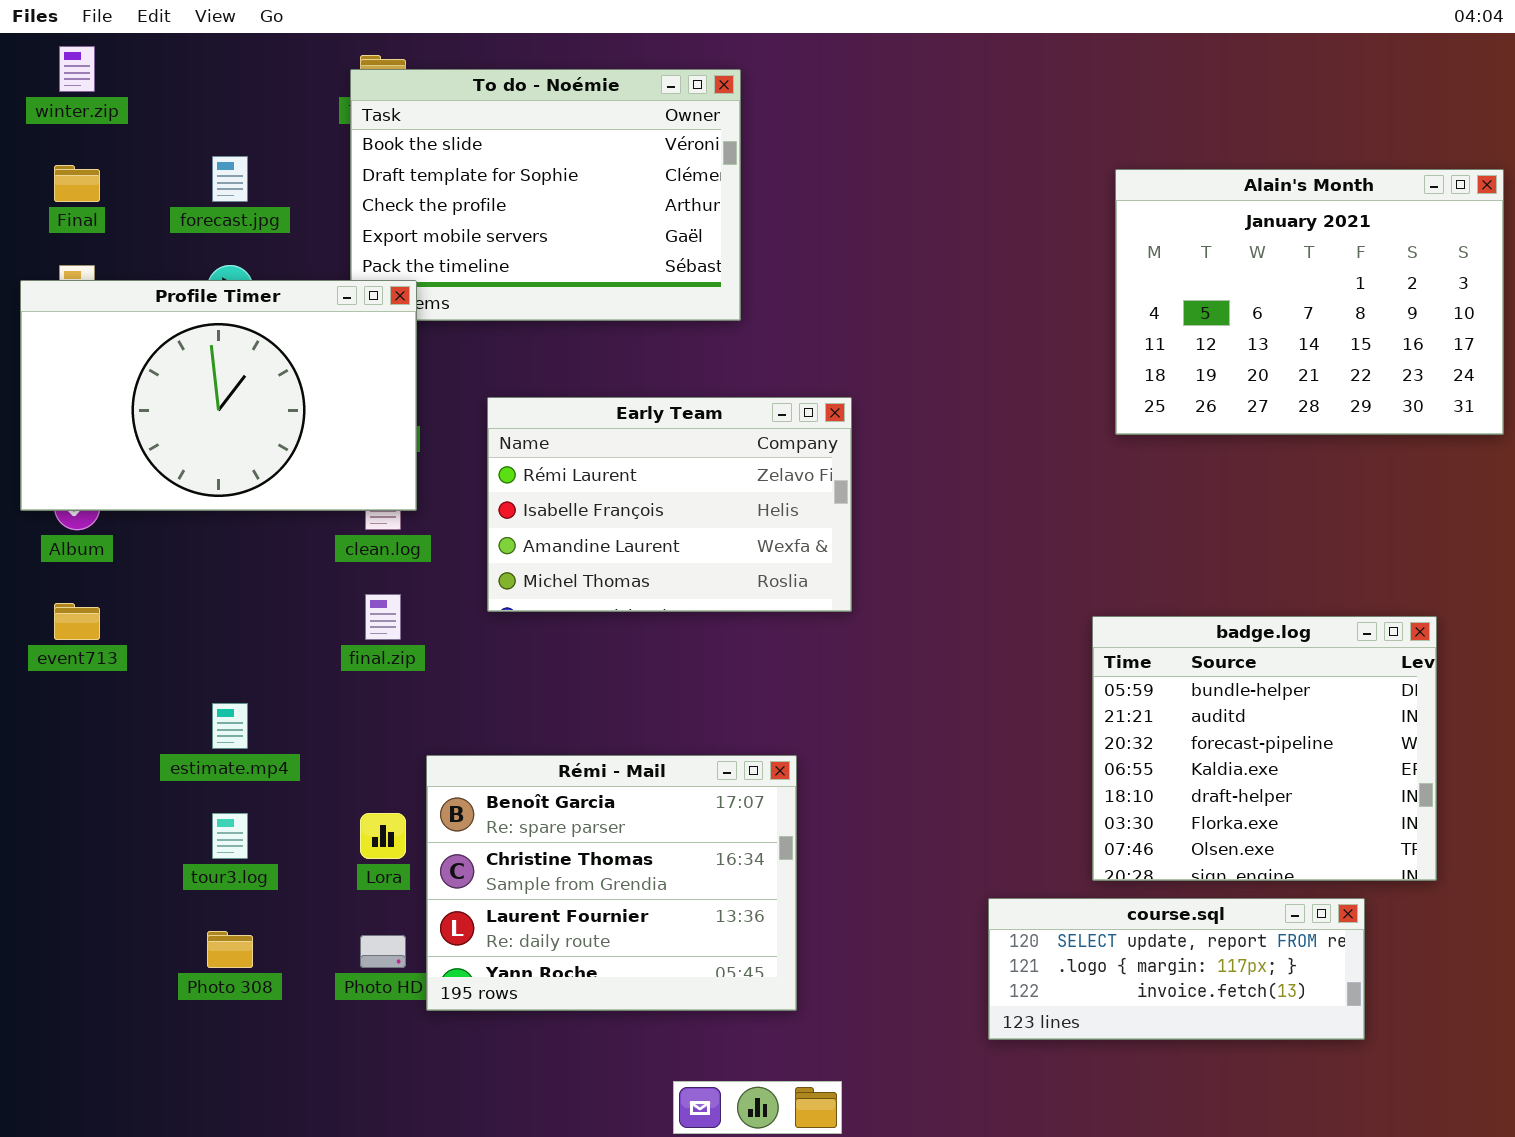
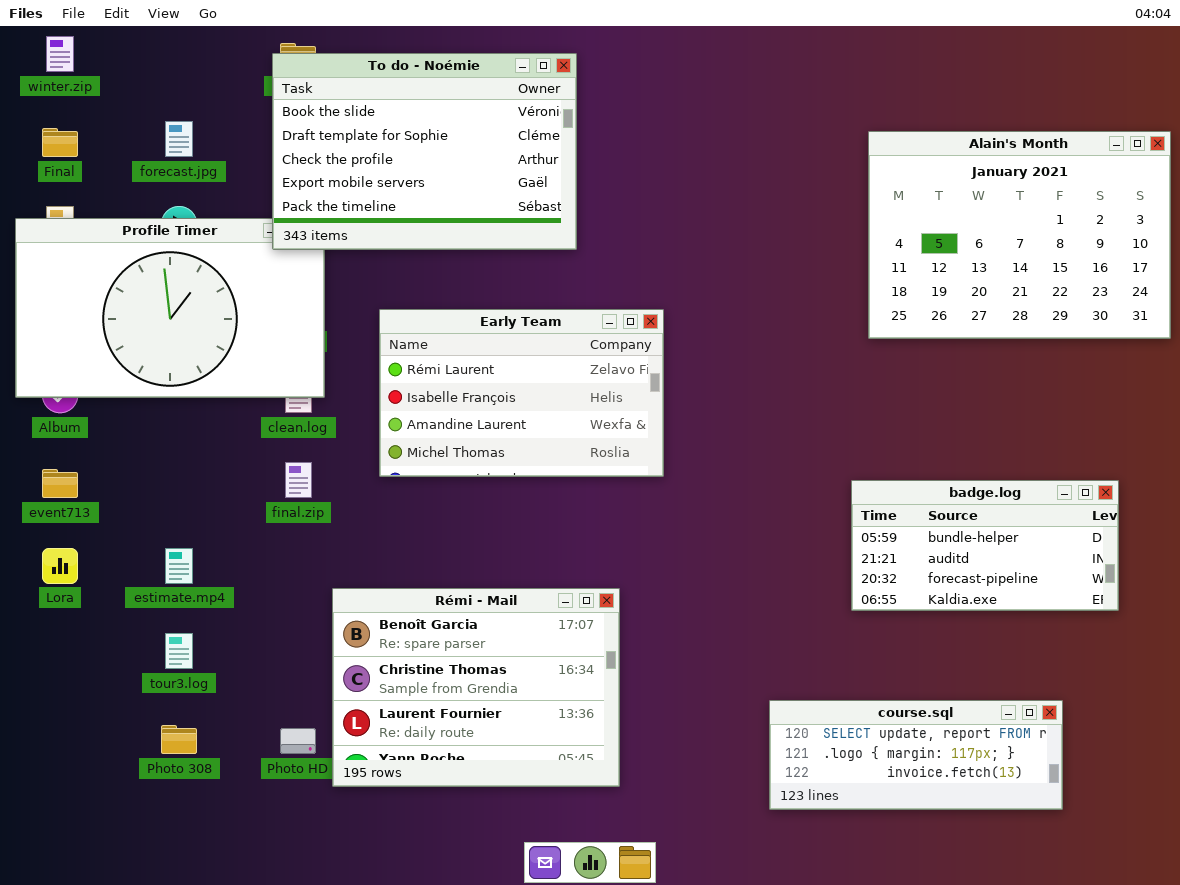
To do - Noémie: [350,69,741,321] -> [272,53,577,250], raised
badge.log: [1092,616,1437,881] -> [851,480,1119,611], resized
Lora: [360,813,406,859] -> [42,548,78,584], moved

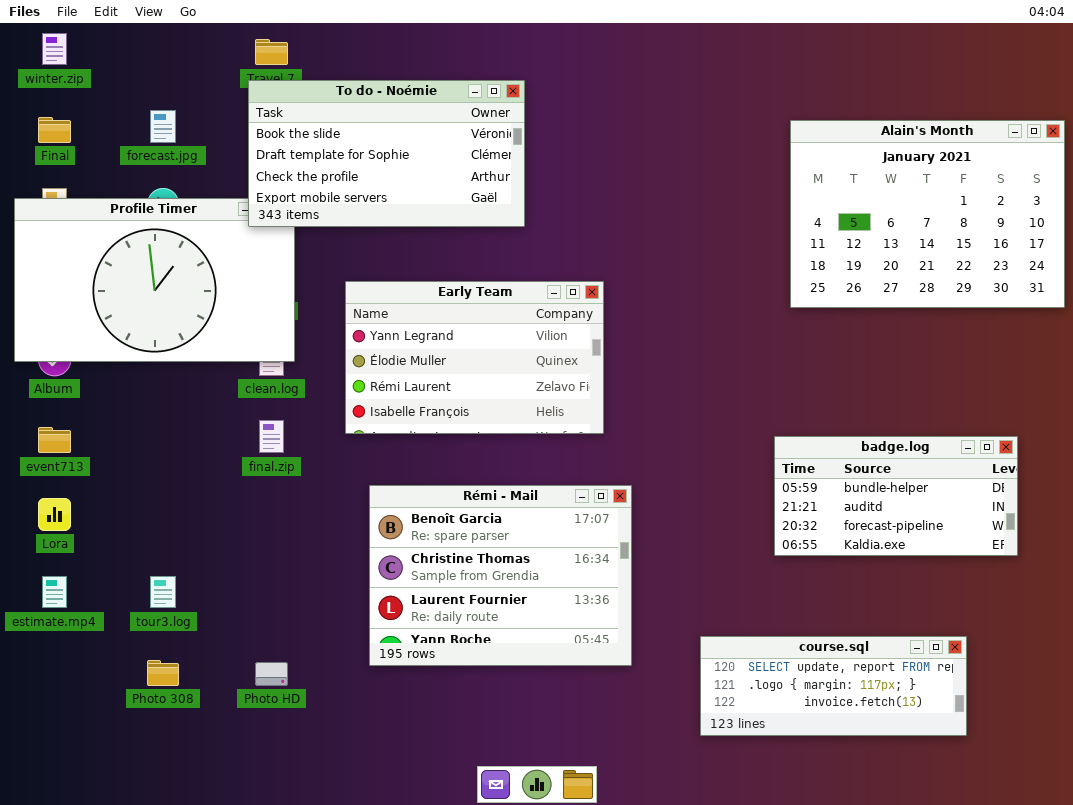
To do - Noémie: [272,53,577,250] -> [248,80,525,227], resized
Early Team: [379,309,664,477] -> [345,281,604,434], scrolled up 2 rows
estimate.mp4: [165,548,193,584] -> [42,576,67,608], moved
Rémi - Mail: [332,588,620,787] -> [369,485,632,666], moved

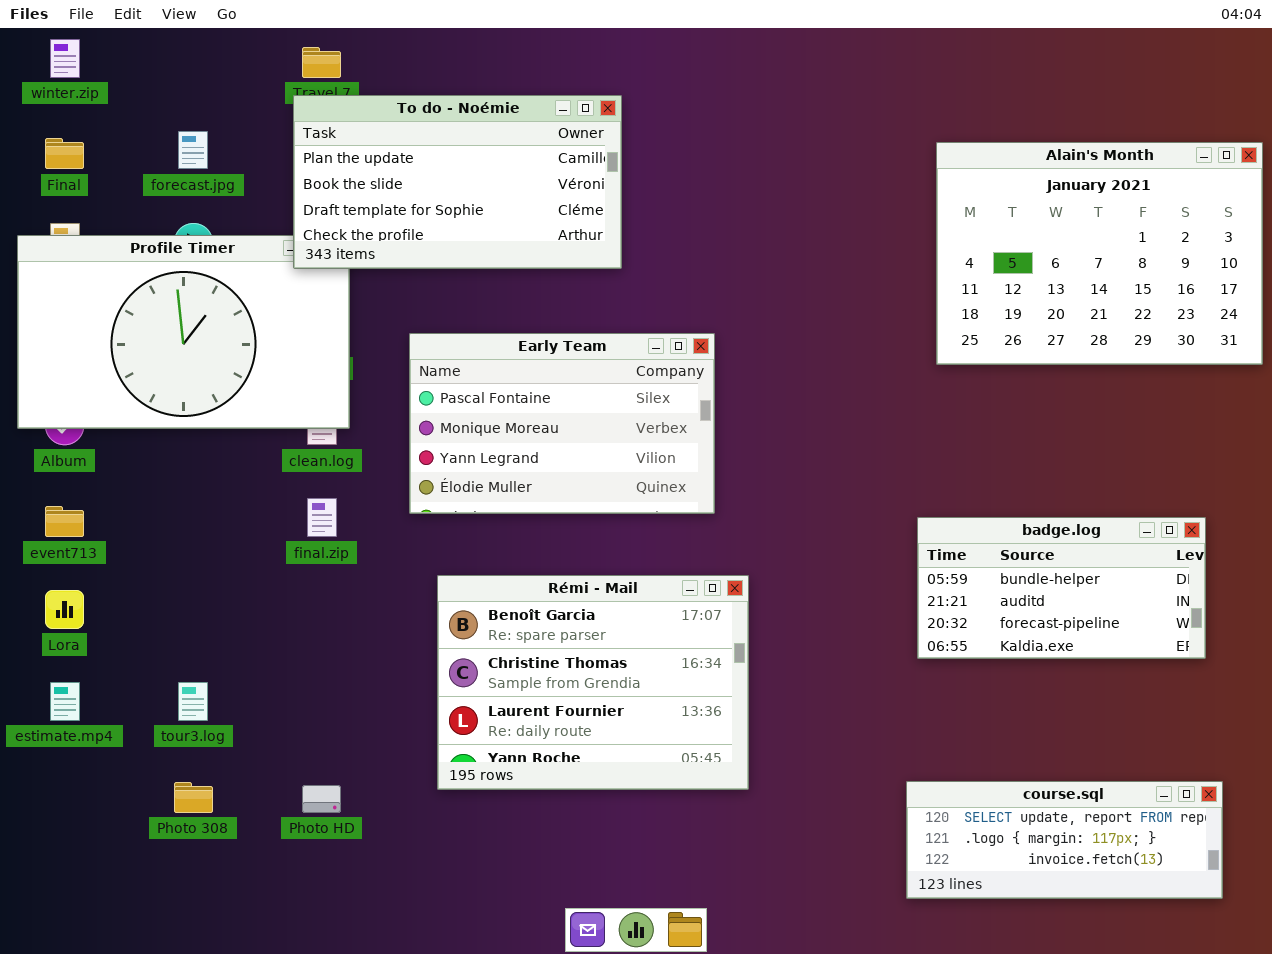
To do - Noémie: [248,80,525,227] -> [293,95,622,269], scrolled up 1 row
Early Team: [345,281,604,434] -> [409,333,715,514], scrolled up 2 rows
course.sql: [700,636,967,736] -> [906,781,1223,899], moved

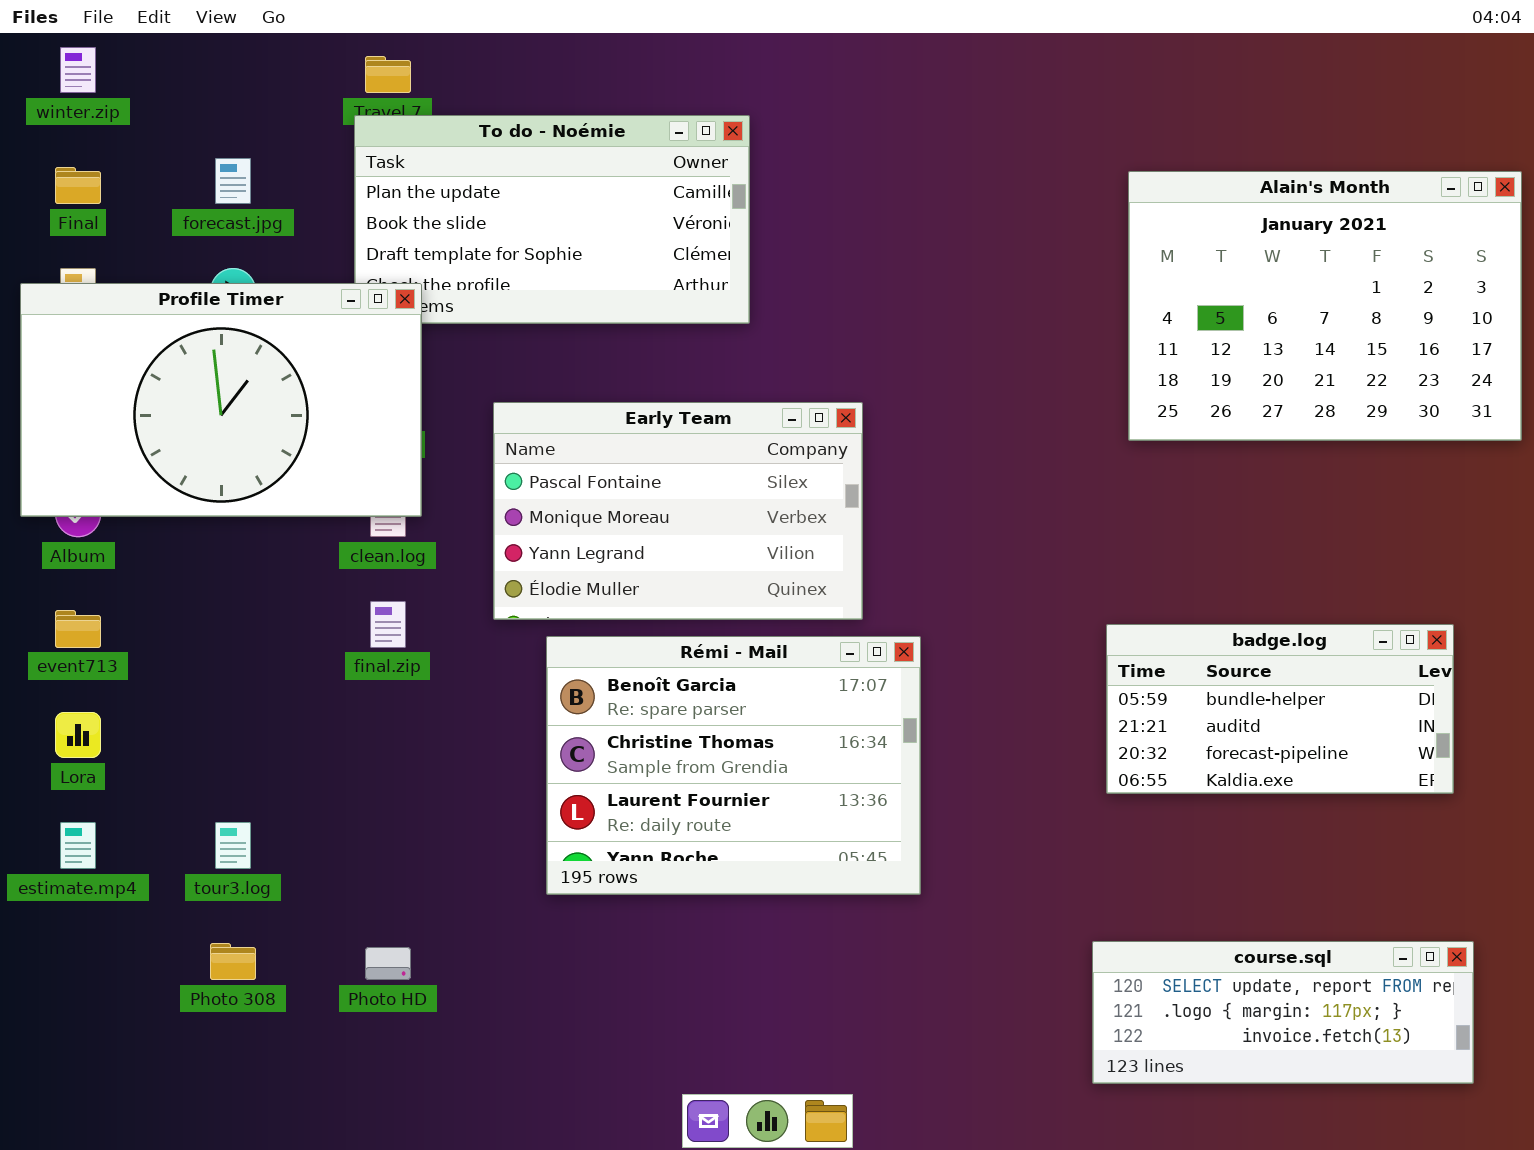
Profile Timer: [17,235,350,429] -> [20,283,422,517], raised
Rémi - Mail: [437,575,749,790] -> [546,636,921,895], moved

